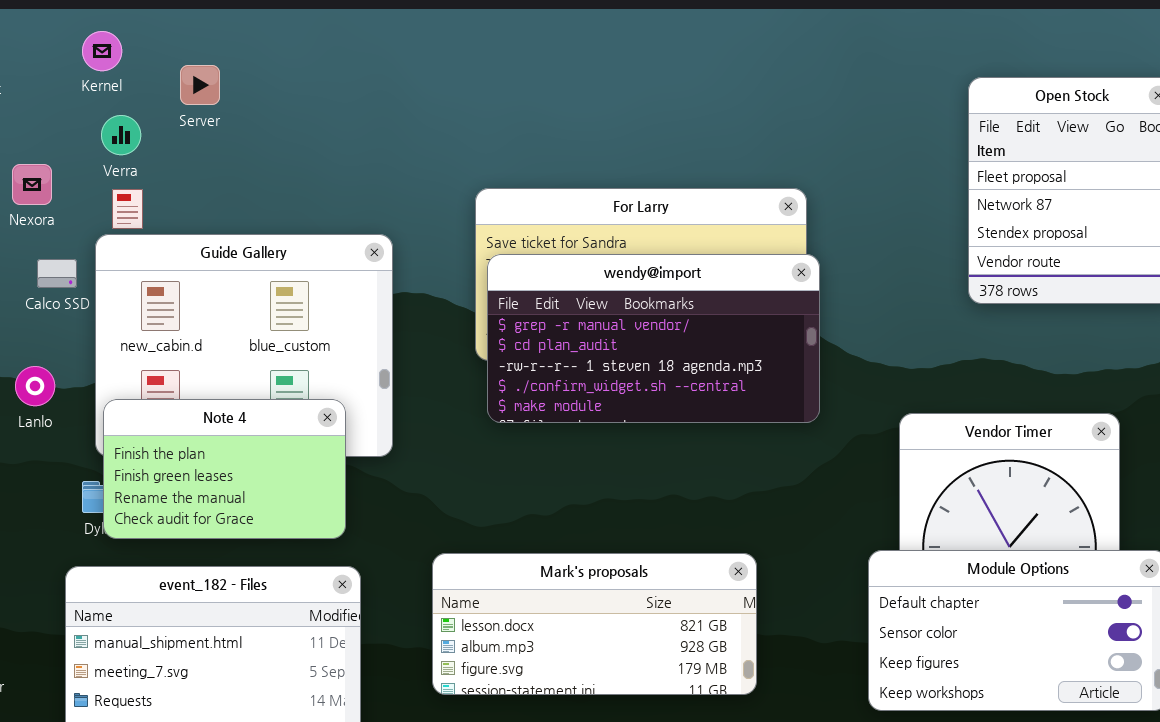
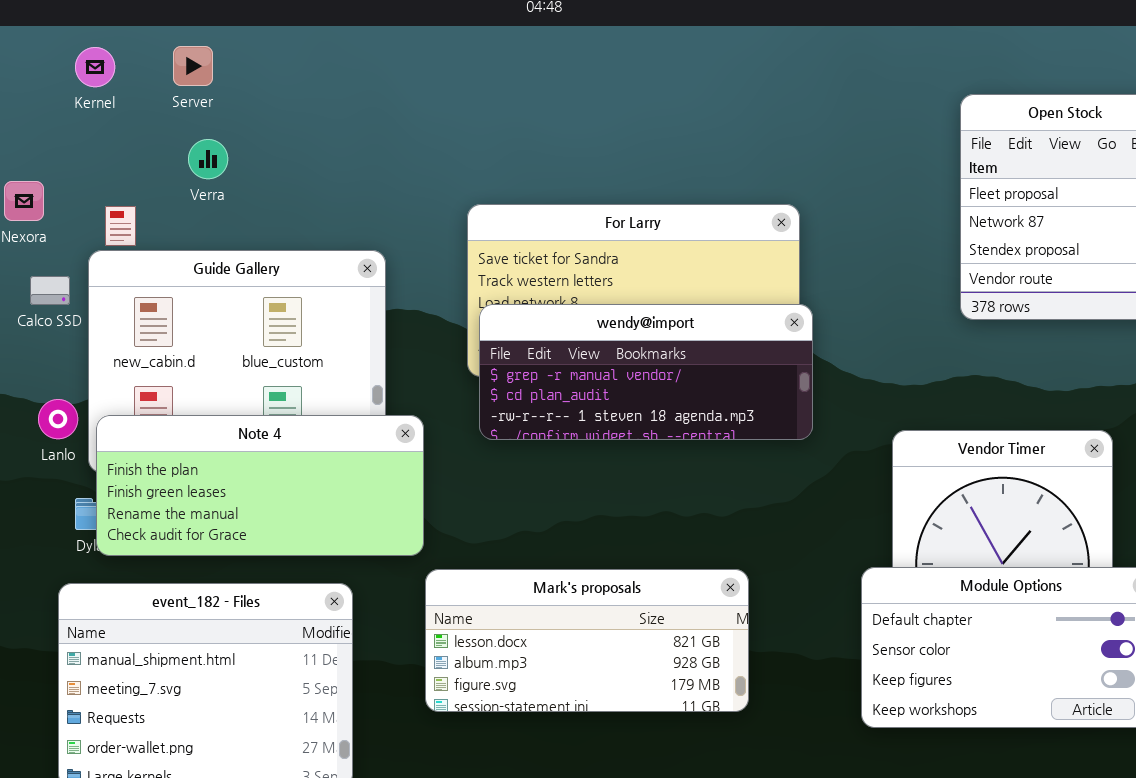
Server: [180,65,220,105] -> [173,46,213,86], moved
Verra: [101,115,141,155] -> [188,139,228,179], moved
wendy@import: [487,254,820,423] -> [479,304,813,440], resized
Lanlo: [15,366,55,406] -> [38,399,78,439], moved
Note 4: [103,399,346,539] -> [96,415,424,556], resized

